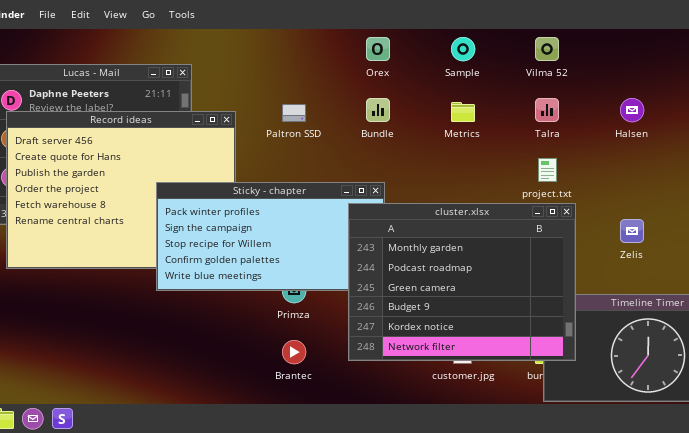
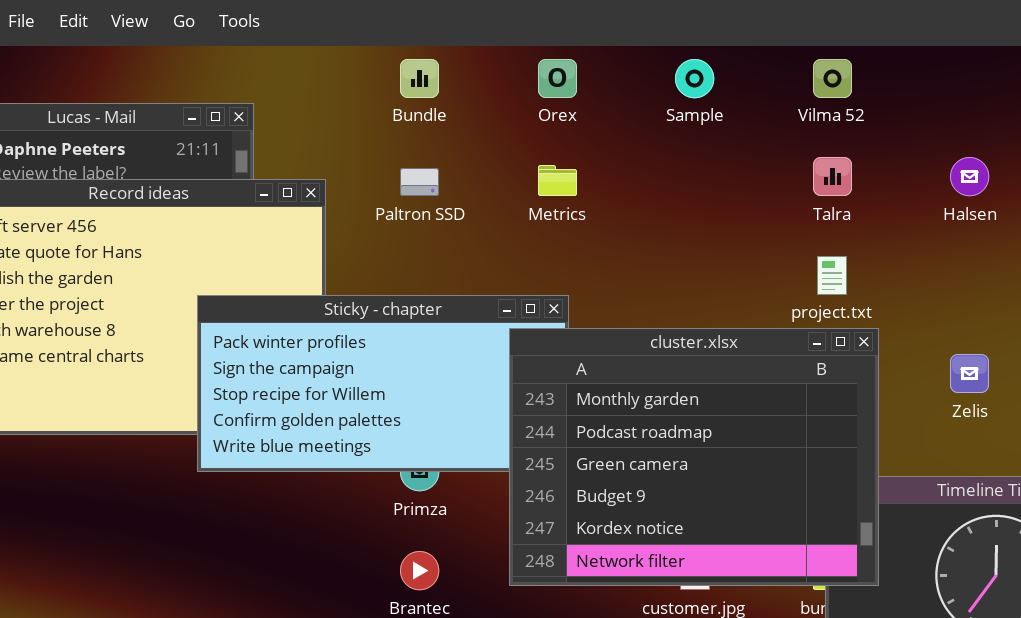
Bundle: [366,98,390,122] -> [400,59,439,98], moved
Metrics: [451,102,475,122] -> [538,165,577,196], moved

